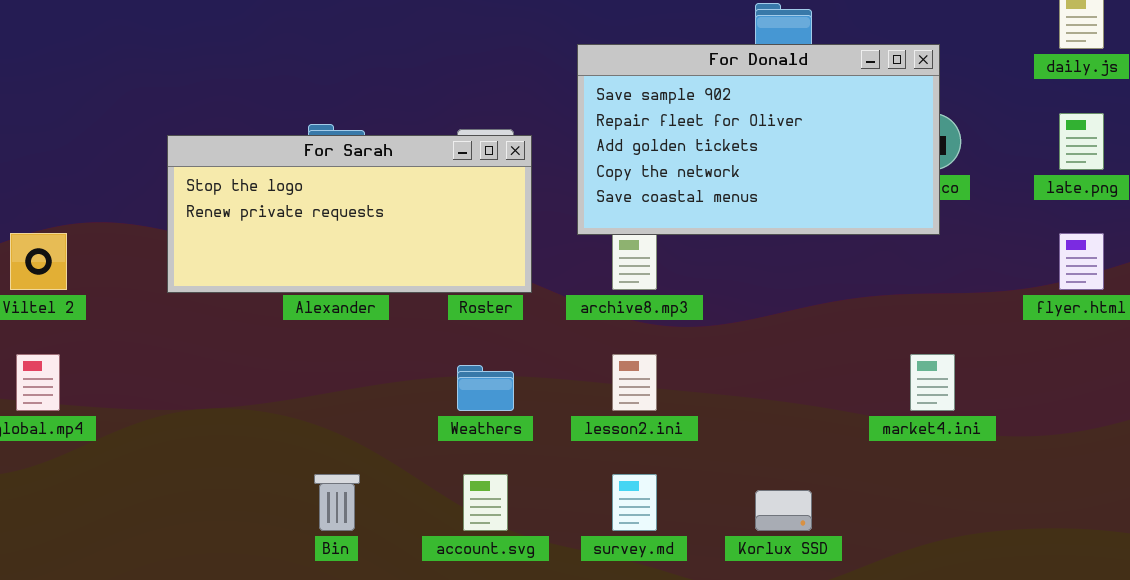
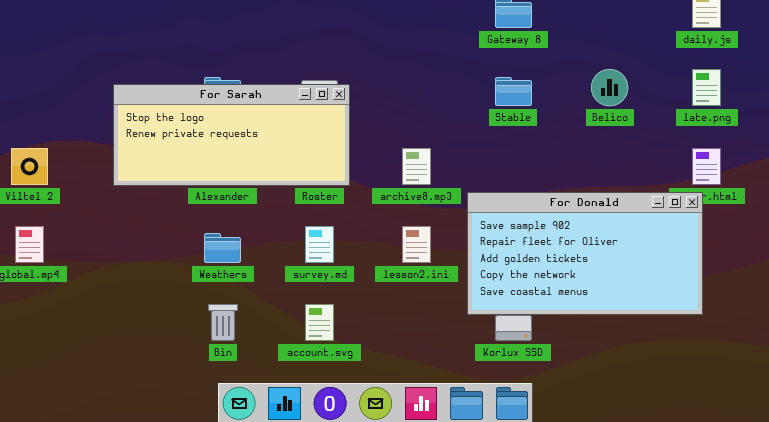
For Donald: [577,44,940,235] -> [467,192,703,315], moved
Weathers: [457,365,514,411] -> [204,233,241,263], moved
survey.md: [612,474,657,531] -> [305,226,334,263], moved

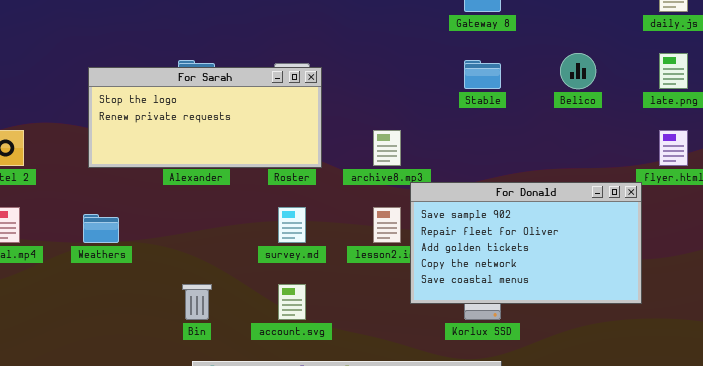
For Donald: [467,192,703,315] -> [410,182,642,304], moved
Weathers: [204,233,241,263] -> [83,214,119,243], moved

